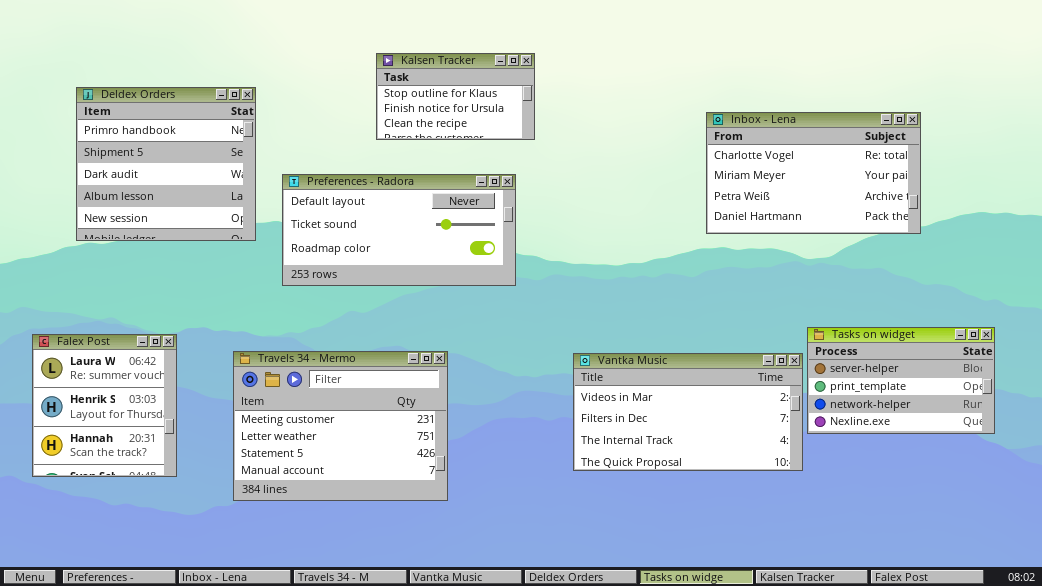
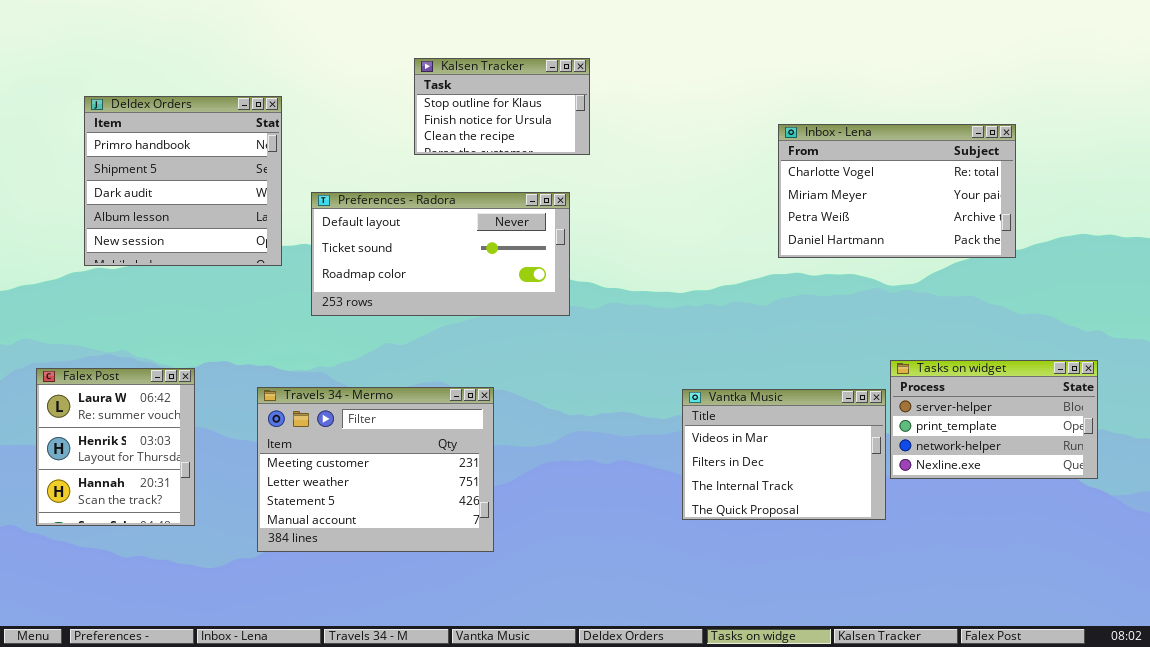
Vantka Music: [573,353,803,471] -> [682,389,886,520], resized

